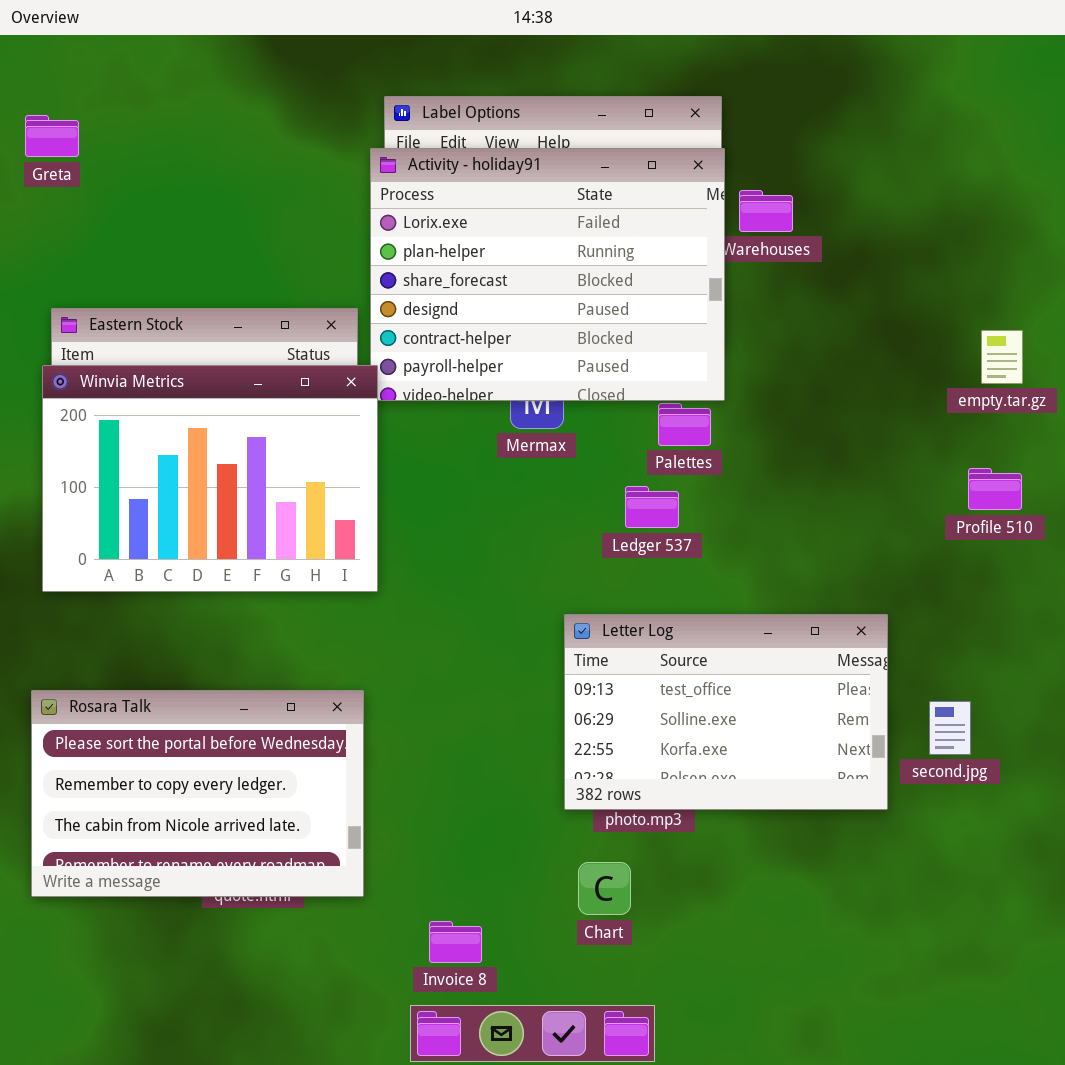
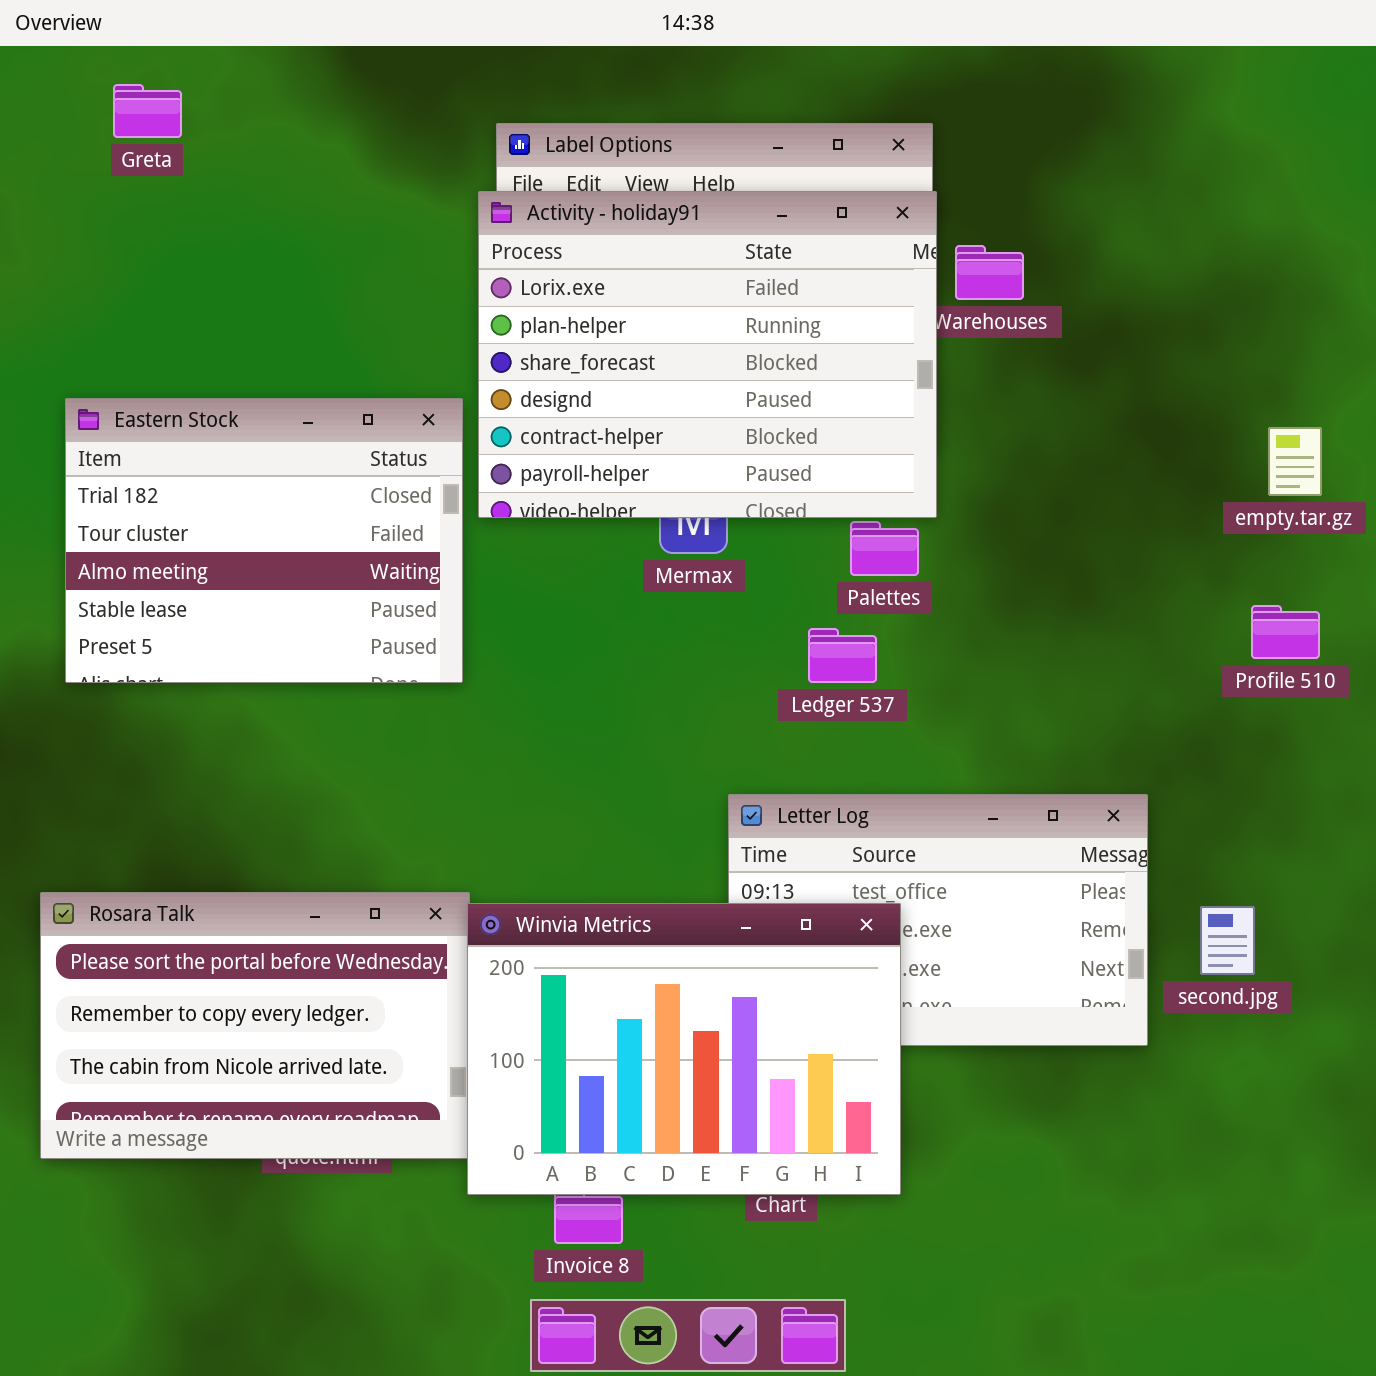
Greta: [25,115,79,157] -> [113,84,182,138], moved
Winvia Metrics: [42,365,378,592] -> [467,903,901,1195], moved

